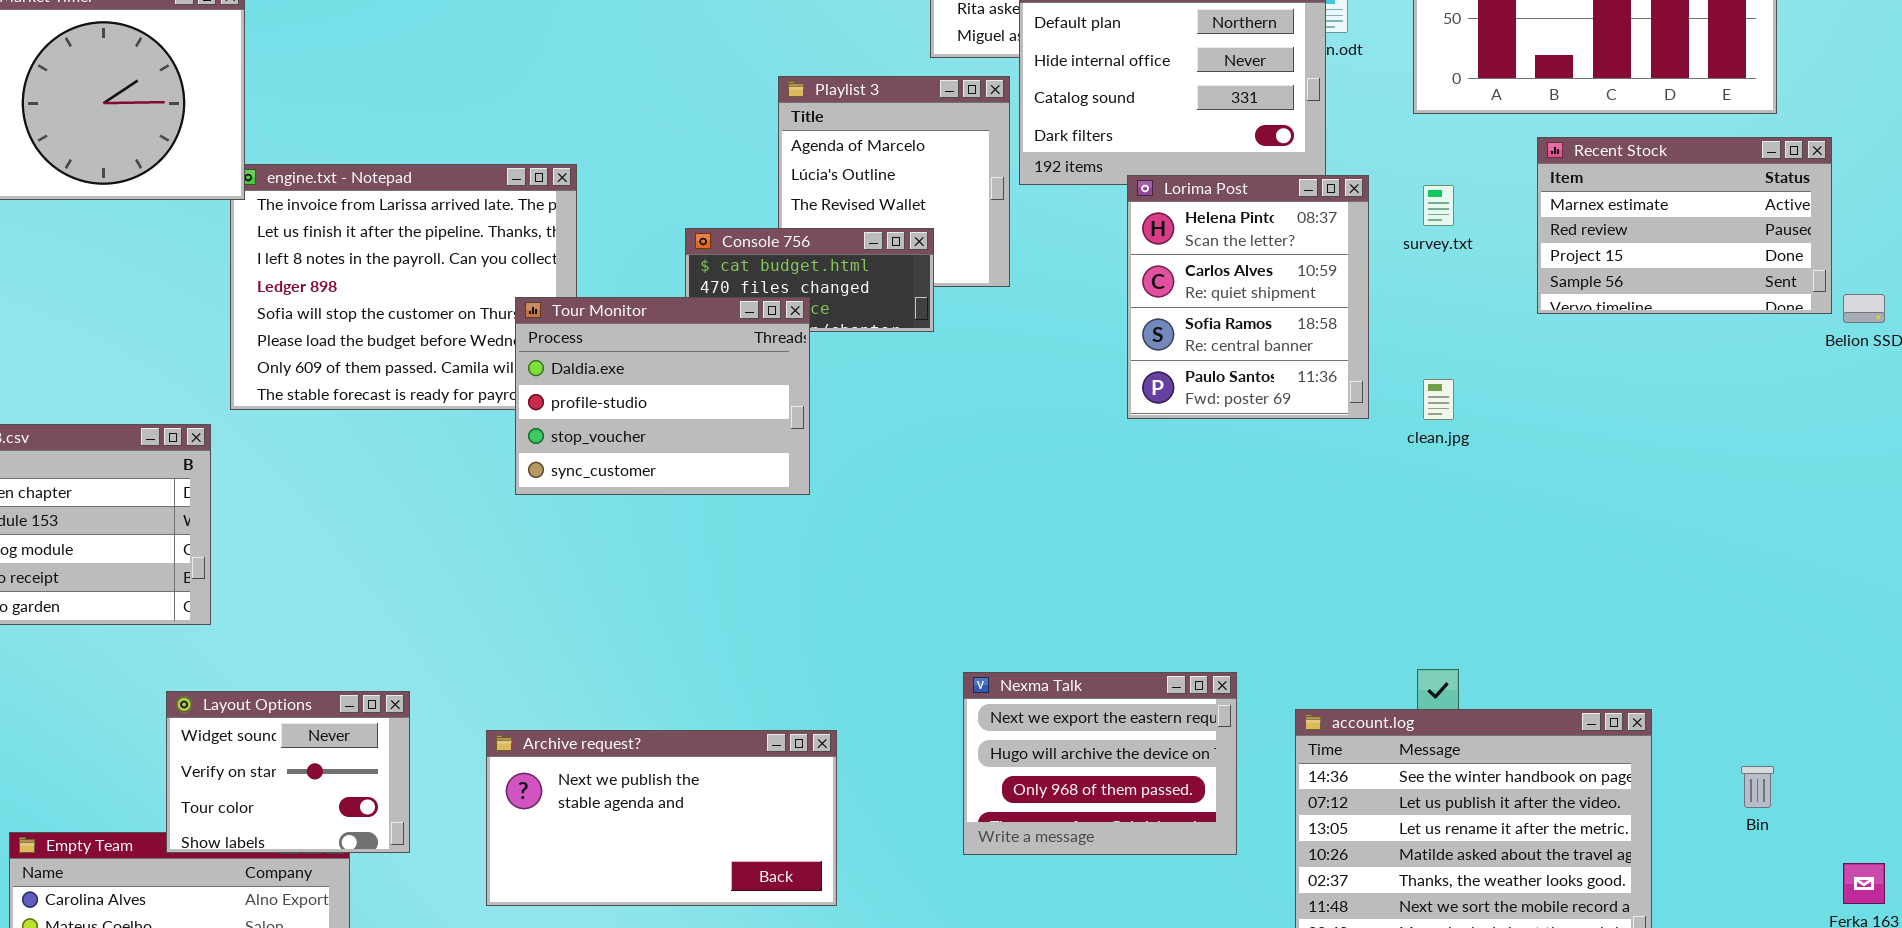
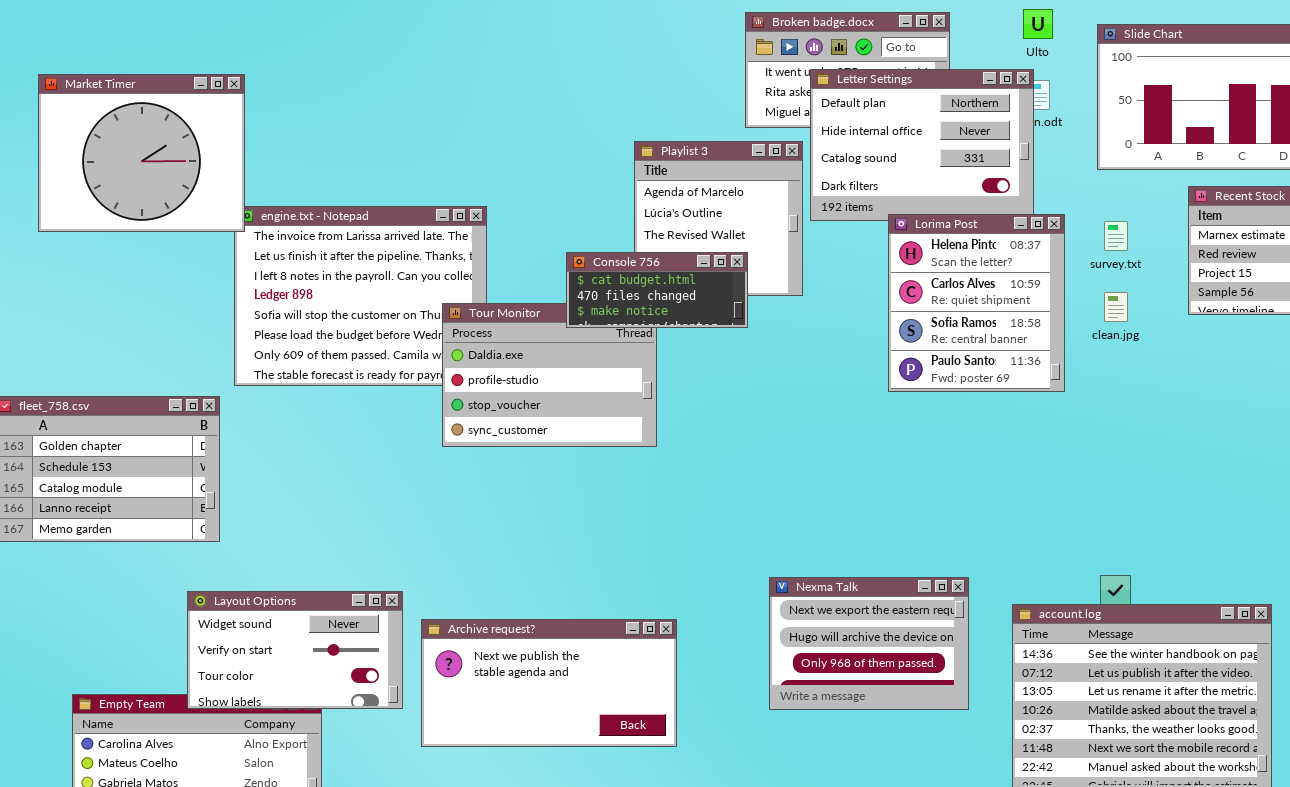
Console 756: [685,228,934,332] -> [566,252,748,328], raised
clean.jpg: [1423,379,1454,420] -> [1104,292,1128,322], moved
Layout Options: [166,691,410,853] -> [187,591,403,709], resized

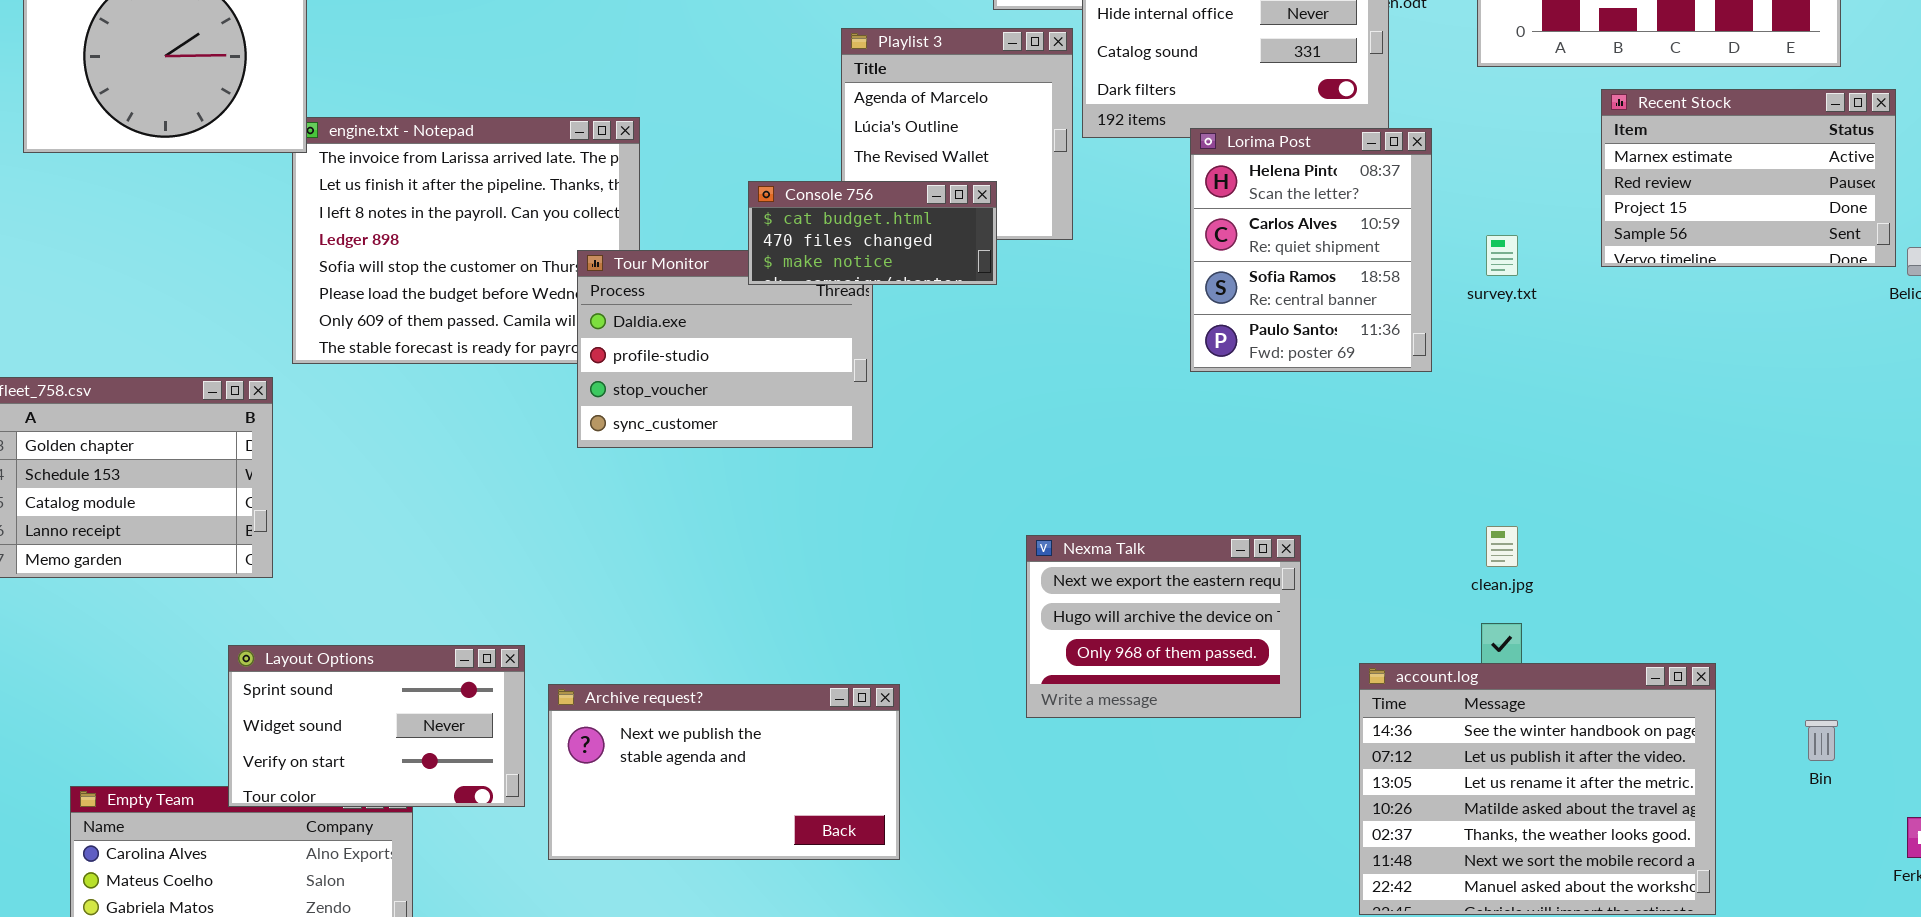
survey.txt: [1104,221,1128,251] -> [1486,235,1518,276], moved
clean.jpg: [1104,292,1128,322] -> [1486,526,1518,567], moved
Nexma Talk: [769,577,969,710] -> [1026,535,1301,718], moved
Layout Options: [187,591,403,709] -> [228,645,525,807], scrolled up 1 row

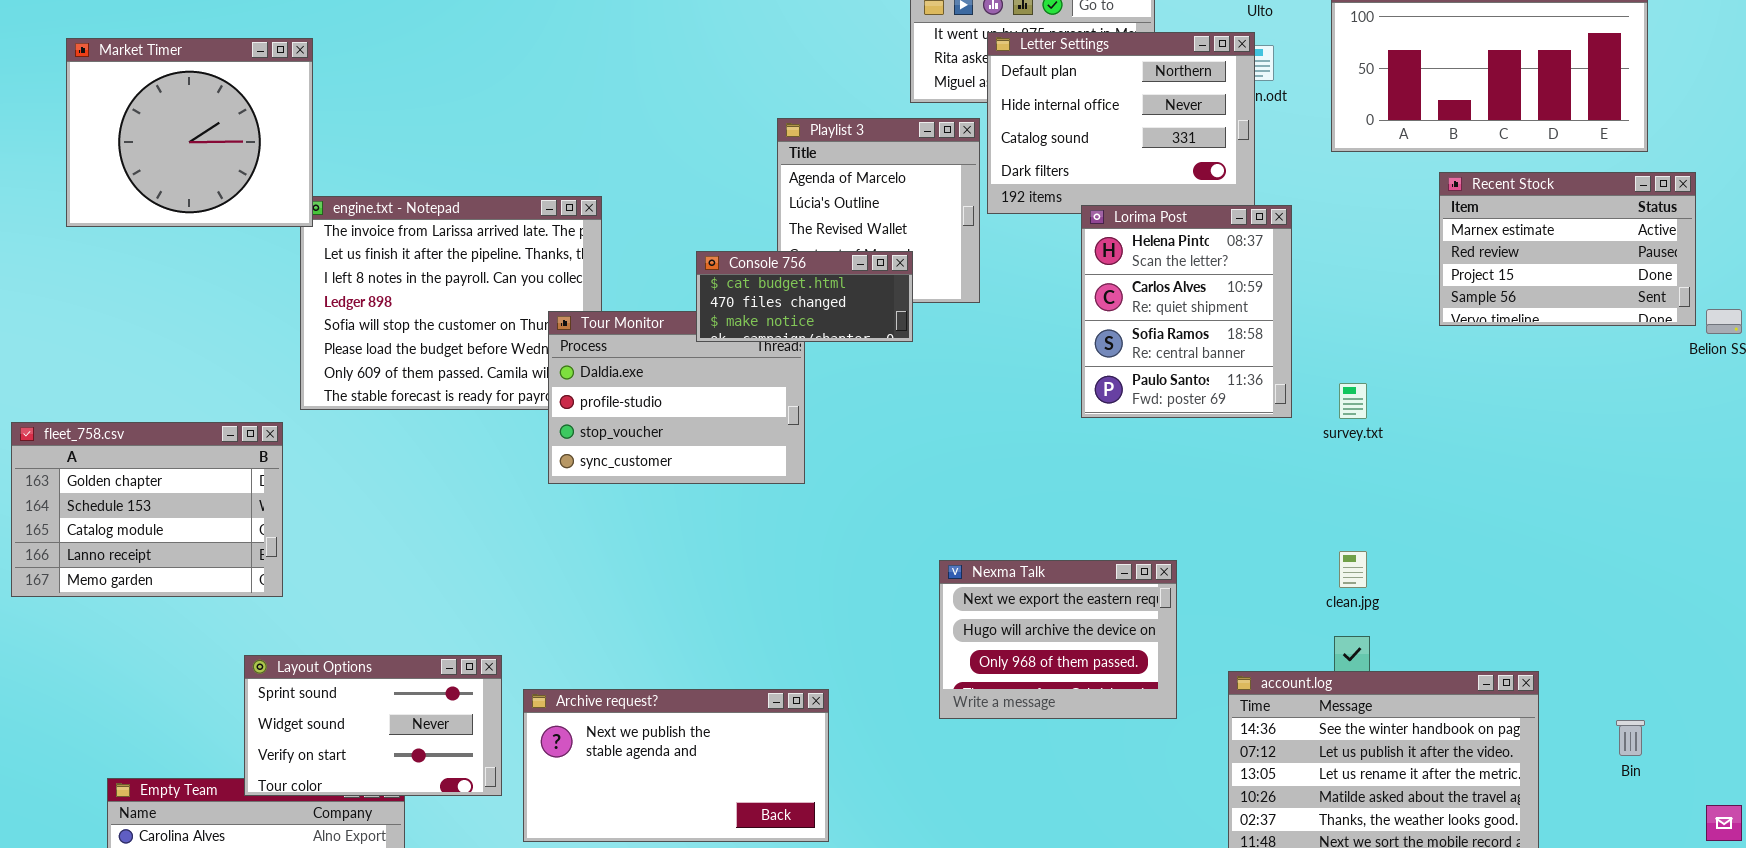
survey.txt: [1486,235,1518,276] -> [1339,383,1367,419], moved

